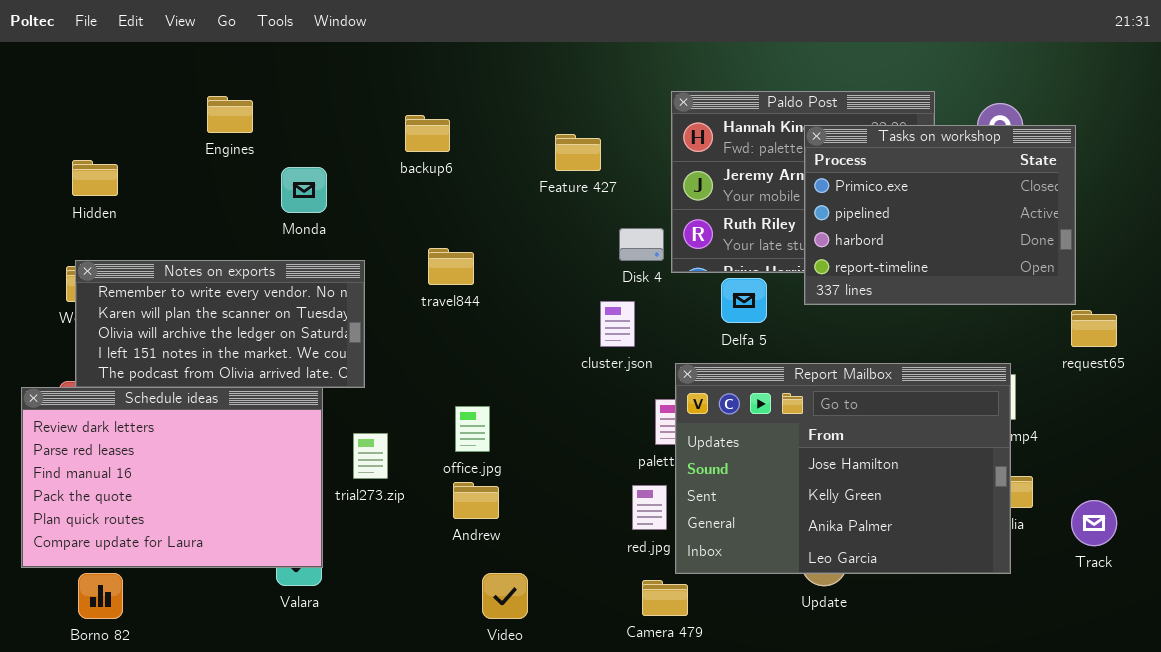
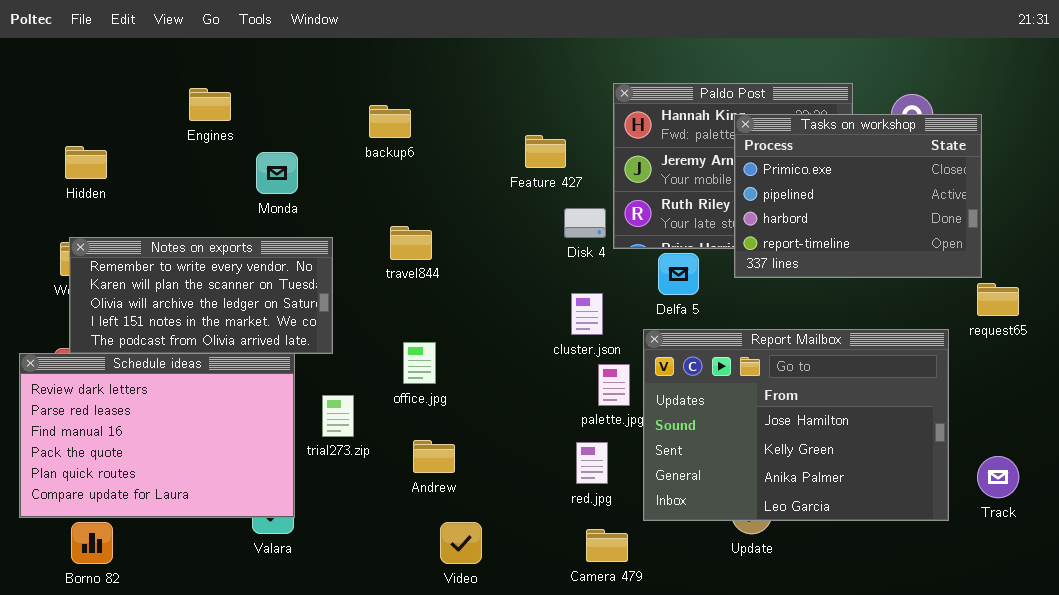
Feature 427: [555,134,601,171] -> [525,135,566,168], moved
cluster.json: [600,301,635,347] -> [571,293,603,335], moved
Report Mailbox: [675,363,1011,574] -> [643,329,949,521], moved
office.jpg: [455,406,490,452] -> [403,342,436,384], moved

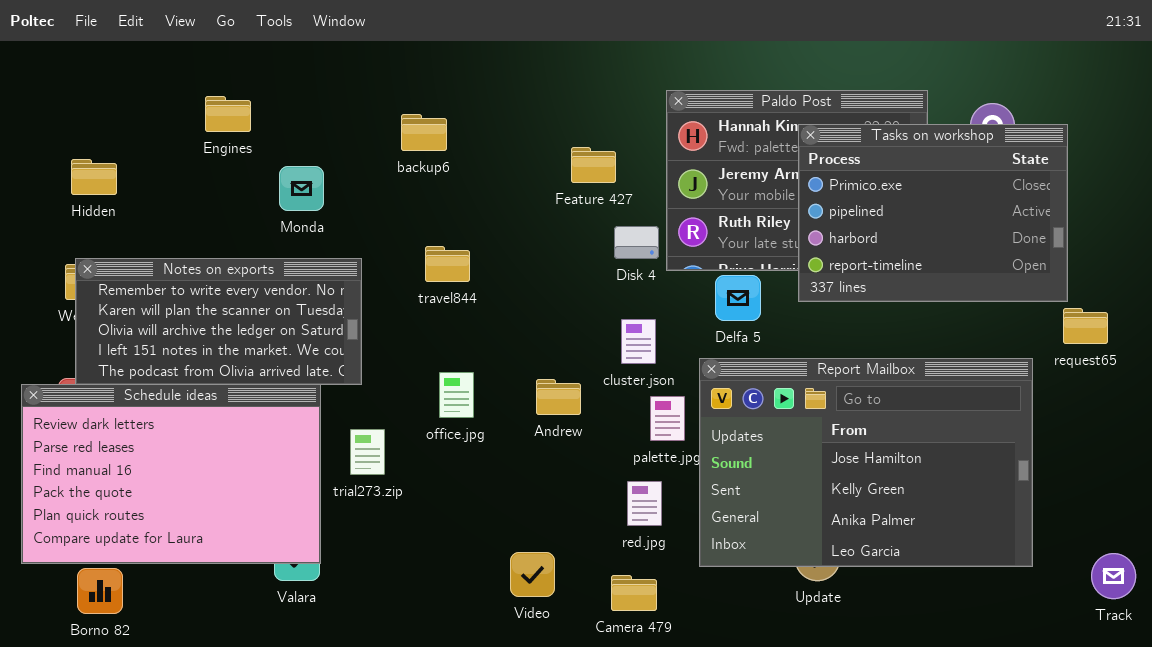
Andrew: [413,440,455,473] -> [536,379,581,415], moved
Track: [977,456,1019,498] -> [1091,553,1136,599], moved
Video: [440,522,482,564] -> [510,552,555,597], moved
Camera 479: [586,529,628,562] -> [611,575,657,611], moved

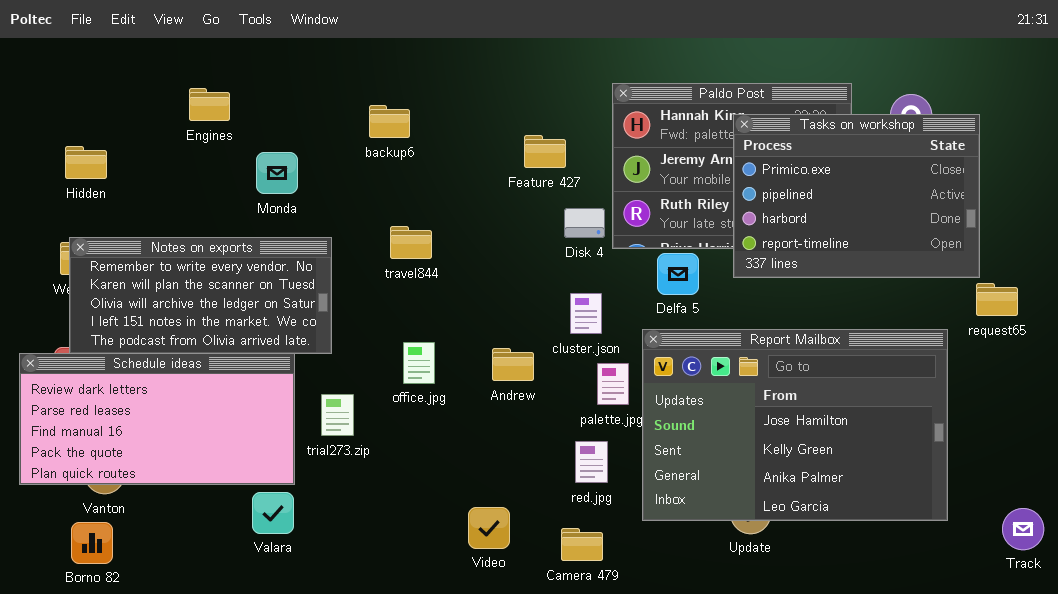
Schedule ideas: [21,384,321,564] -> [19,353,295,485], resized

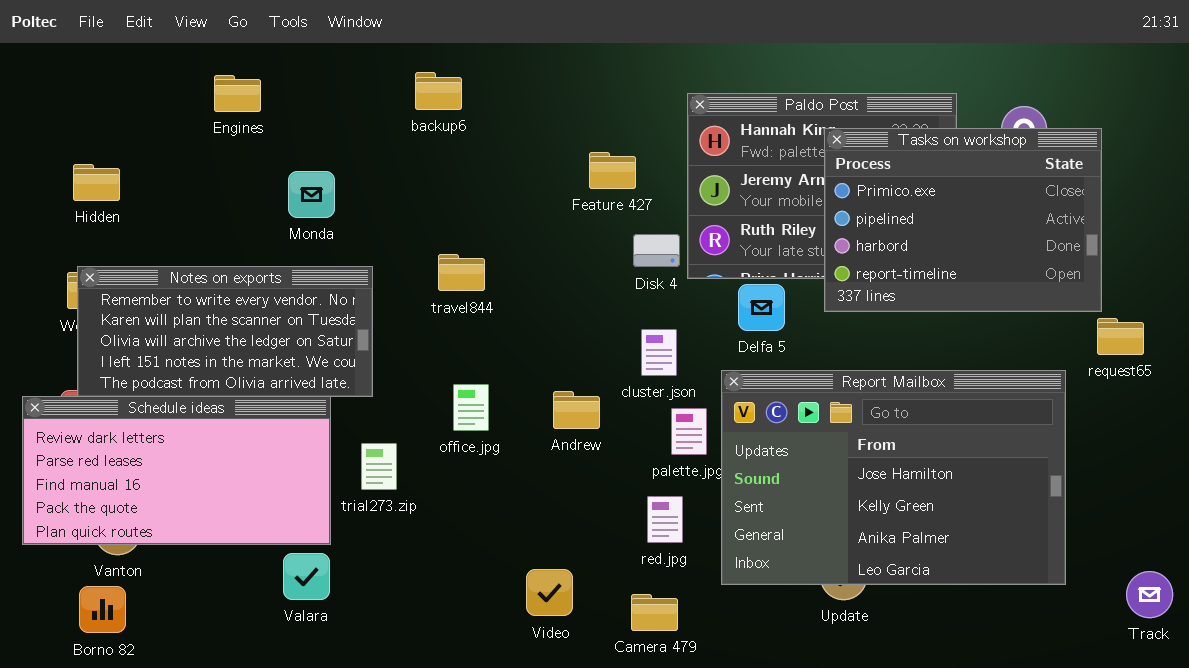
Engines: [189,88,230,121] -> [214,75,261,112], moved
backup6: [369,105,410,138] -> [415,72,462,110], moved

